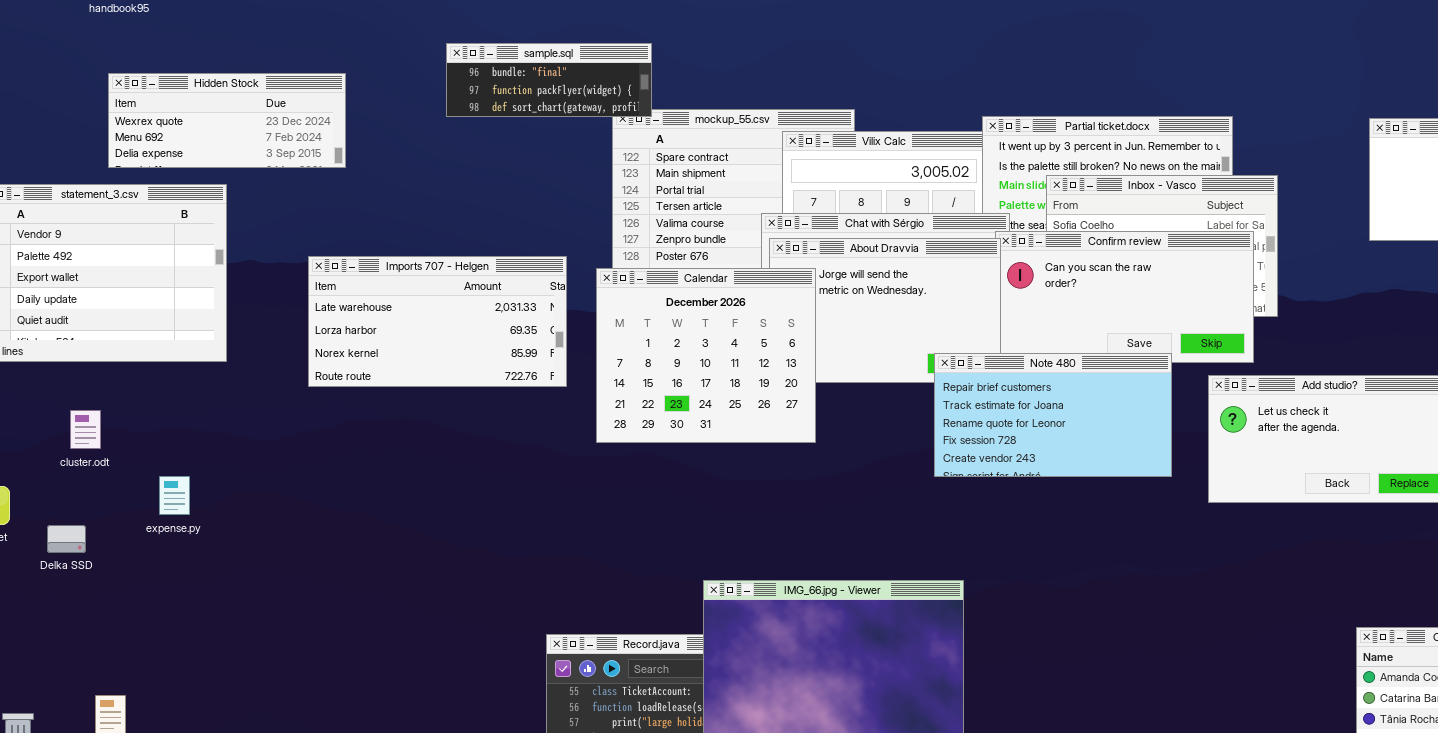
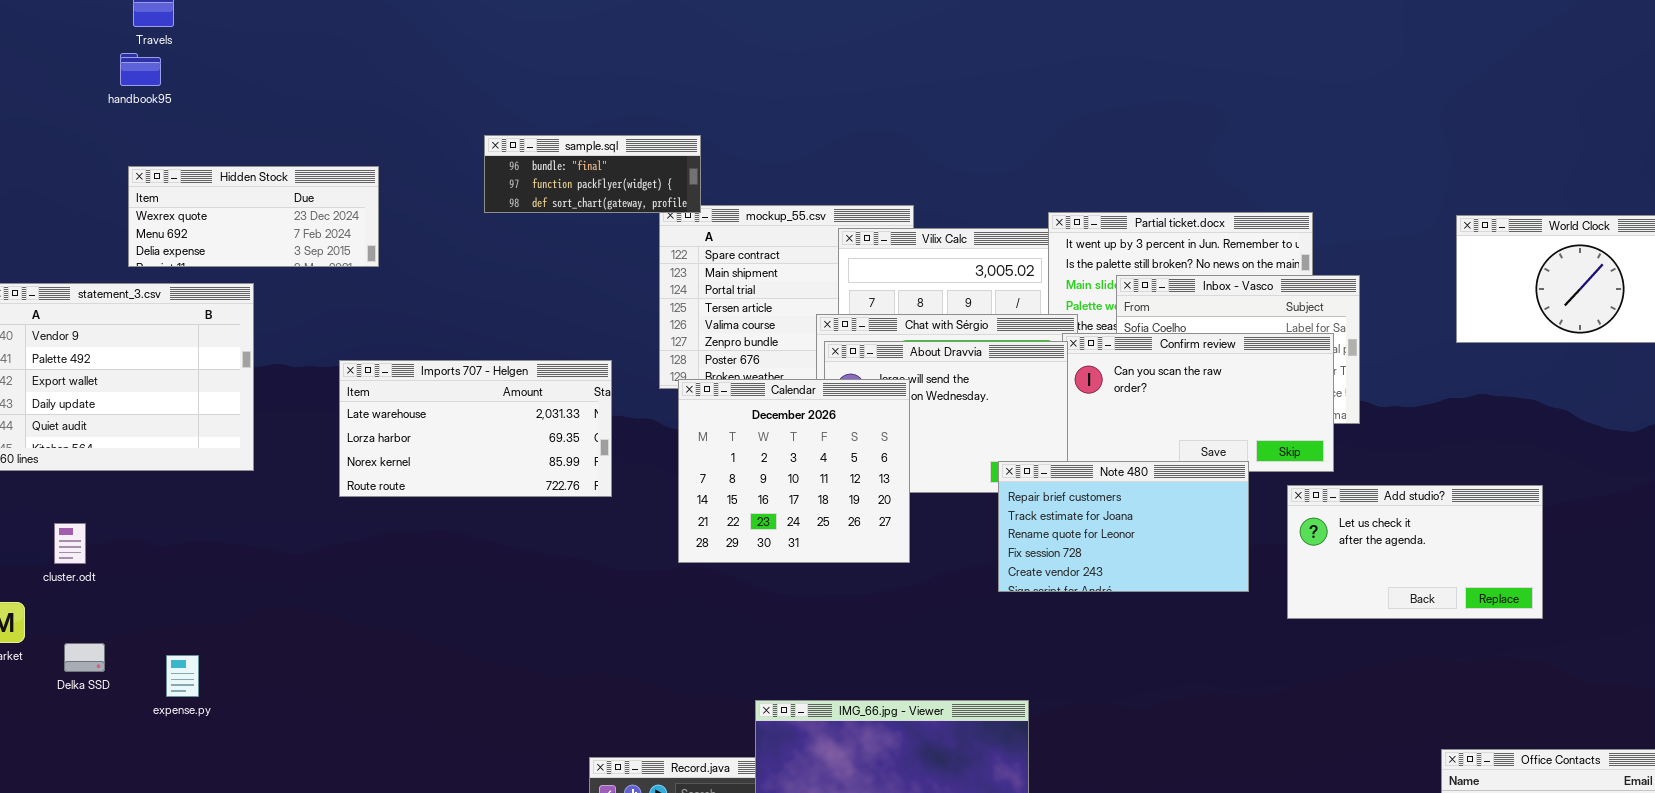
Calendar: [596,268,816,443] -> [678,379,910,563], moved
cluster.odt: [70,410,101,449] -> [54,523,86,564], moved
expense.py: [159,476,190,515] -> [166,655,199,697], moved

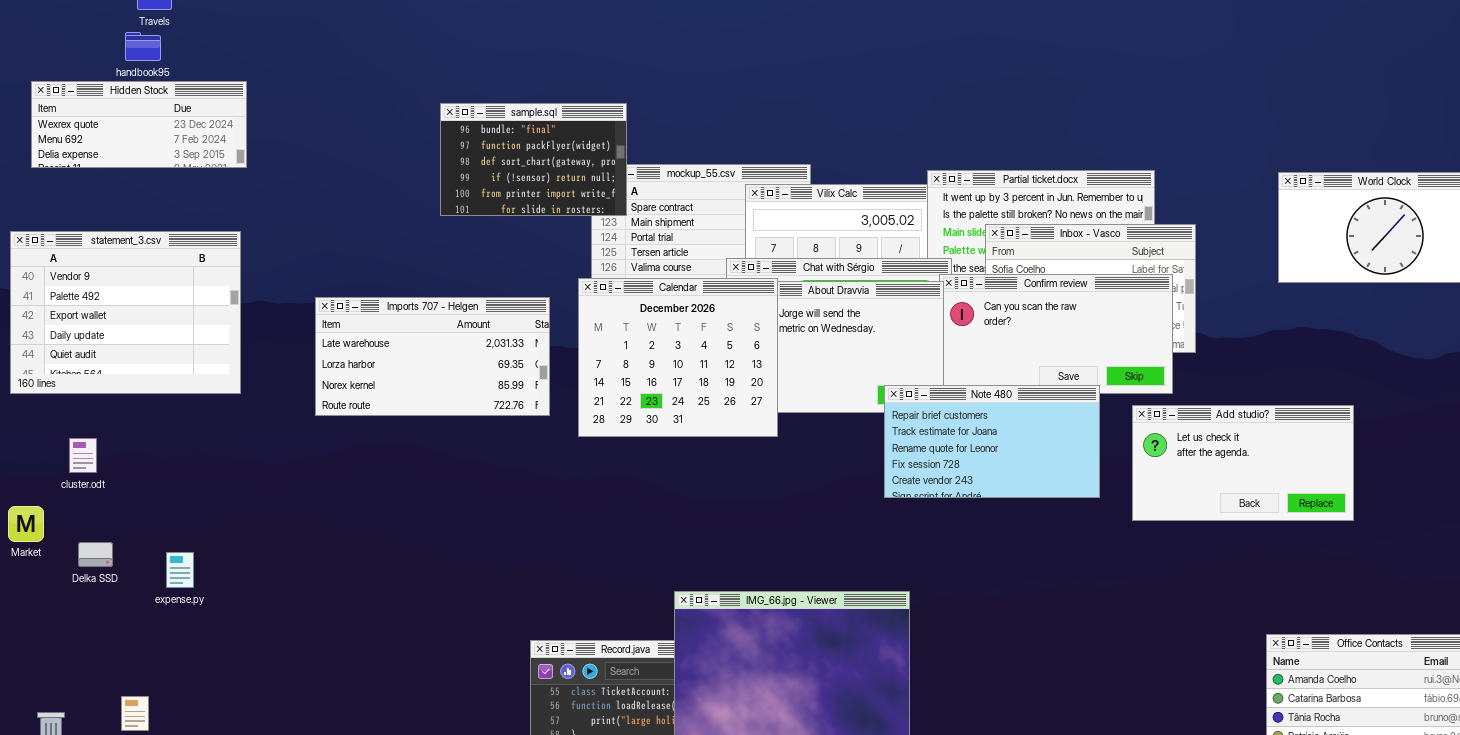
sample.sql: [484,135,701,213] -> [440,103,627,216], resized
Hidden Stock: [128,166,379,267] -> [31,81,247,168], moved
Calendar: [678,379,910,563] -> [578,278,778,437], moved

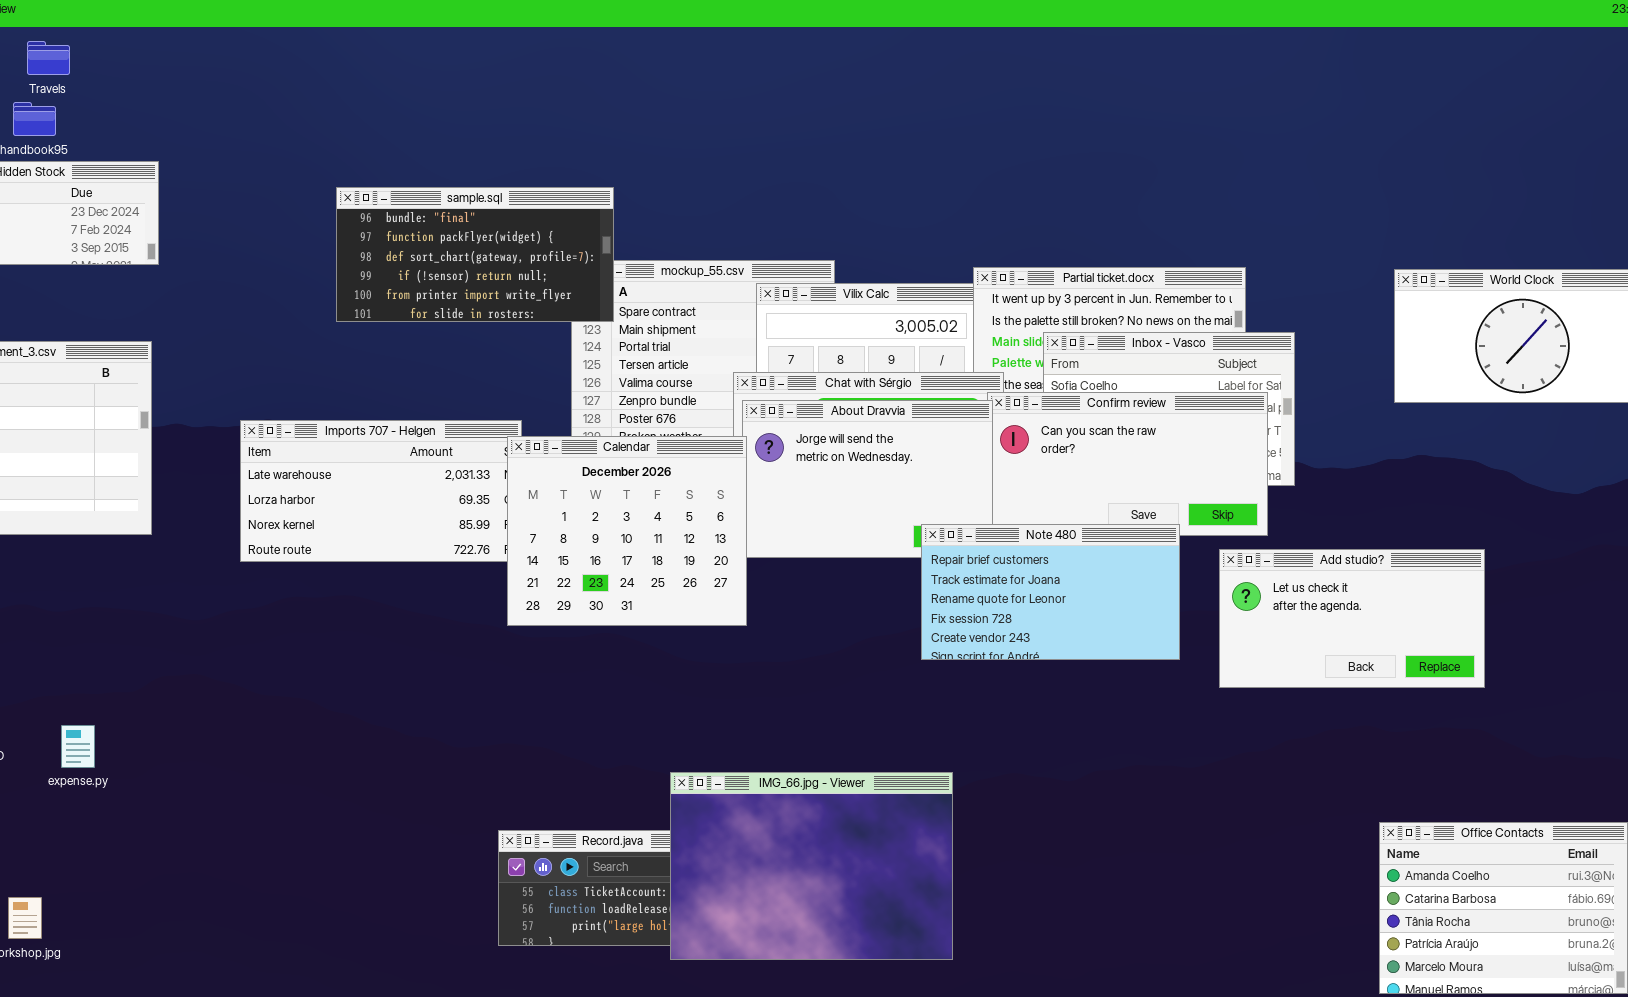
sample.sql: [440,103,627,216] -> [336,187,614,322], resized
Calendar: [578,278,778,437] -> [507,436,747,626], moved

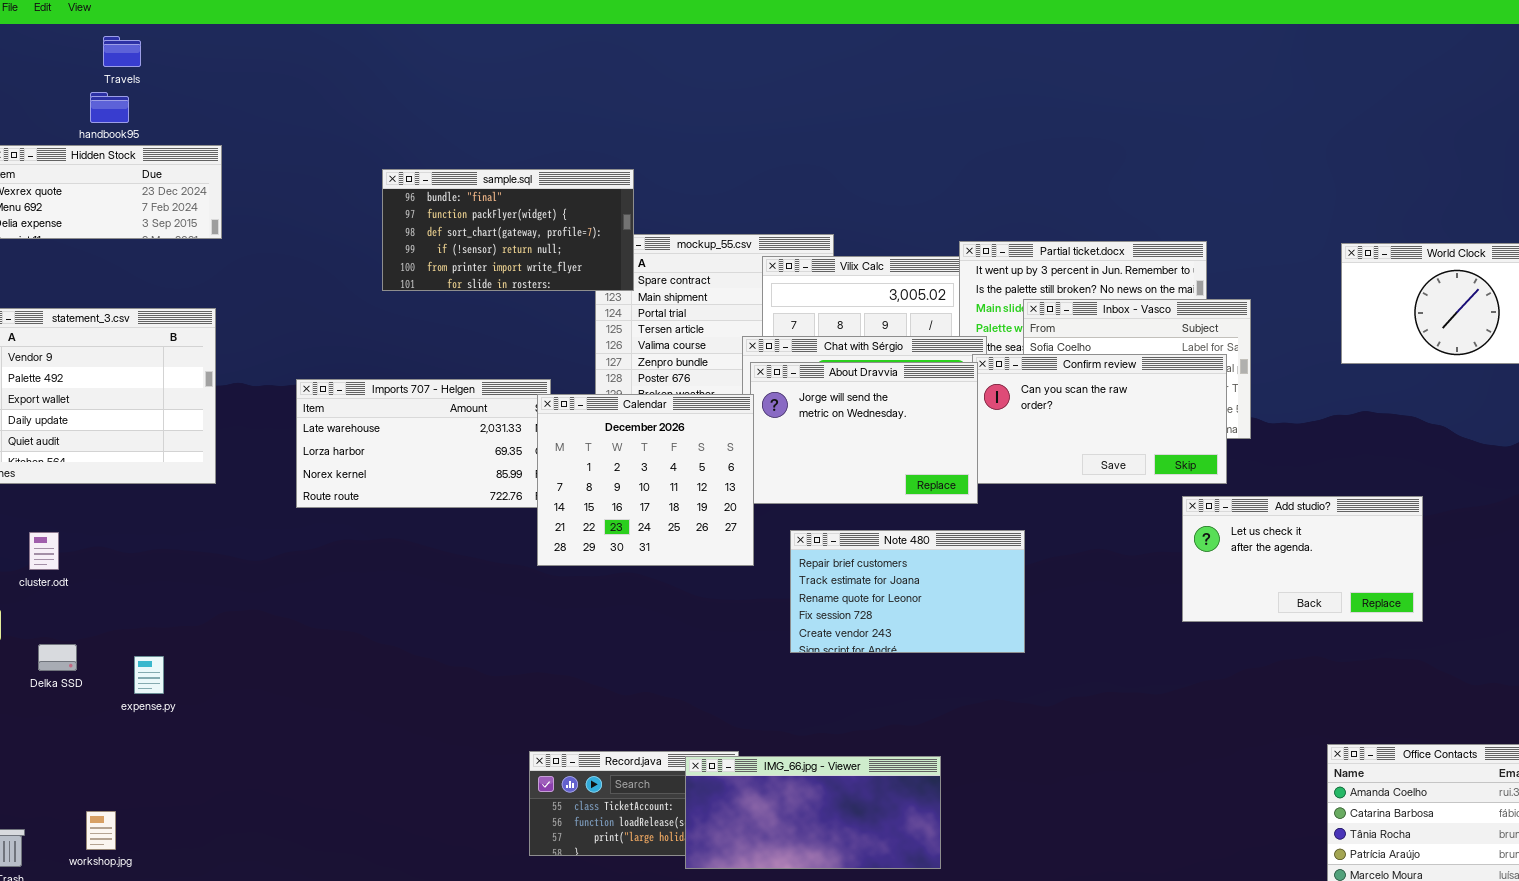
Note 480: [921,524,1180,660] -> [790,530,1025,653], moved
IMG_66.jpg - Viewer: [670,772,953,960] -> [685,756,941,869], resized

